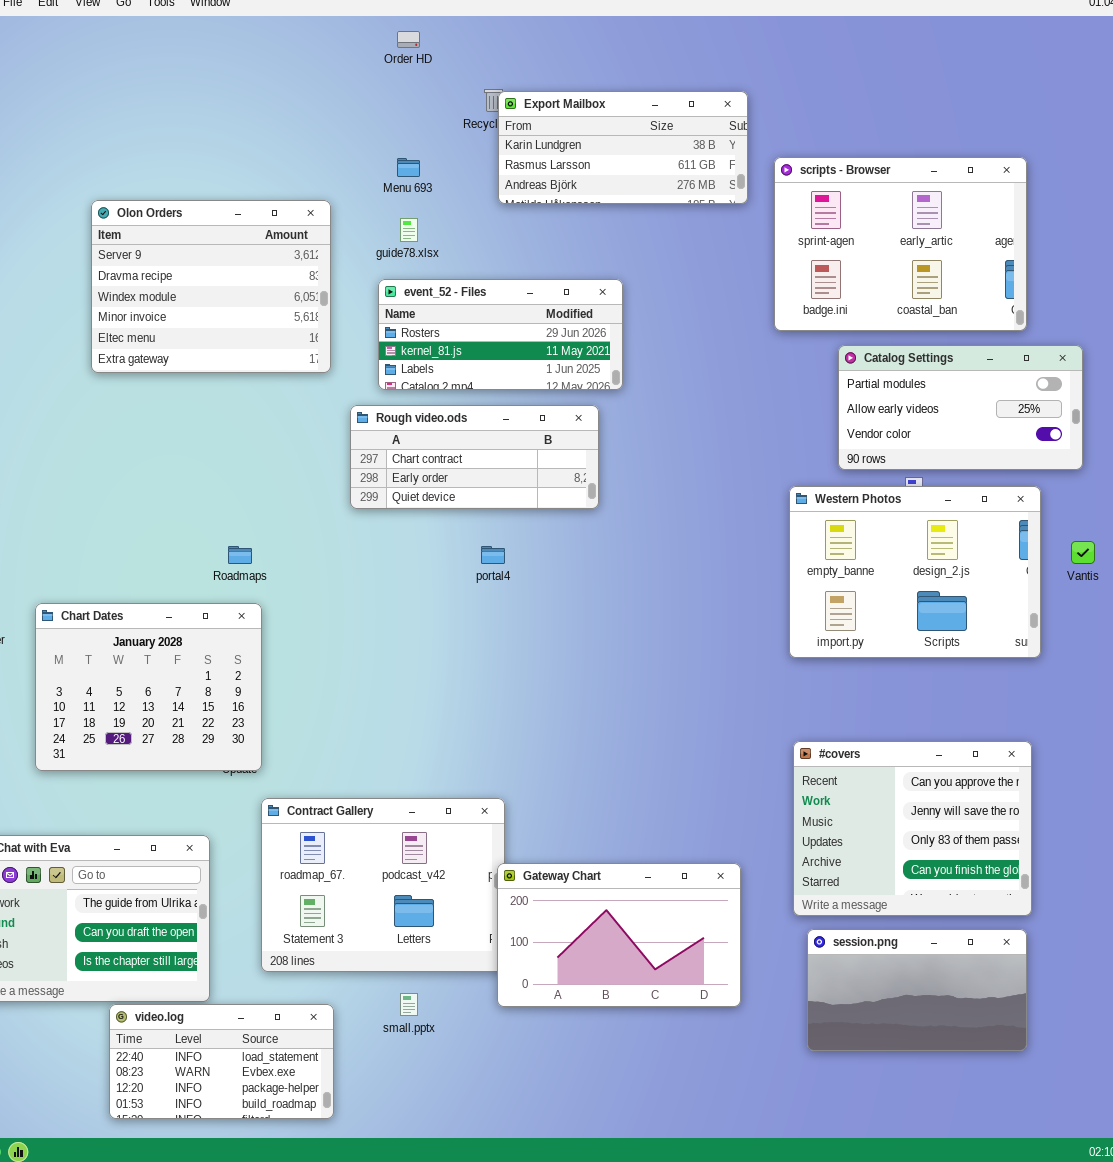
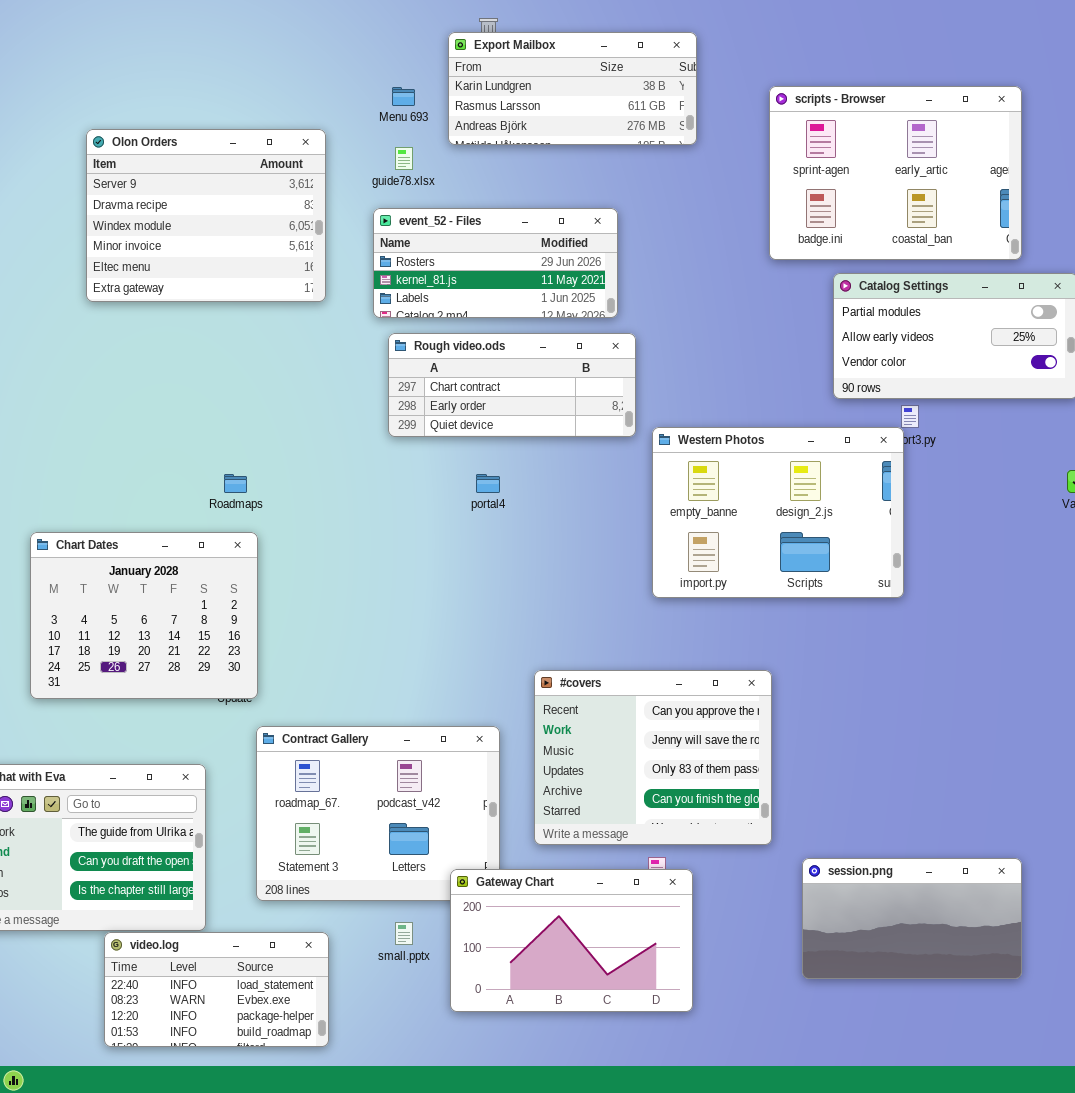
Export Mailbox: [498,91,748,204] -> [448,32,697,145], moved
Rough video.ods: [350,405,599,509] -> [388,333,636,437], moved
Western Photos: [789,486,1041,658] -> [652,427,904,598], moved
#covers: [793,741,1032,916] -> [534,670,772,845], moved
Gateway Chart: [497,863,741,1007] -> [450,869,693,1012], moved

